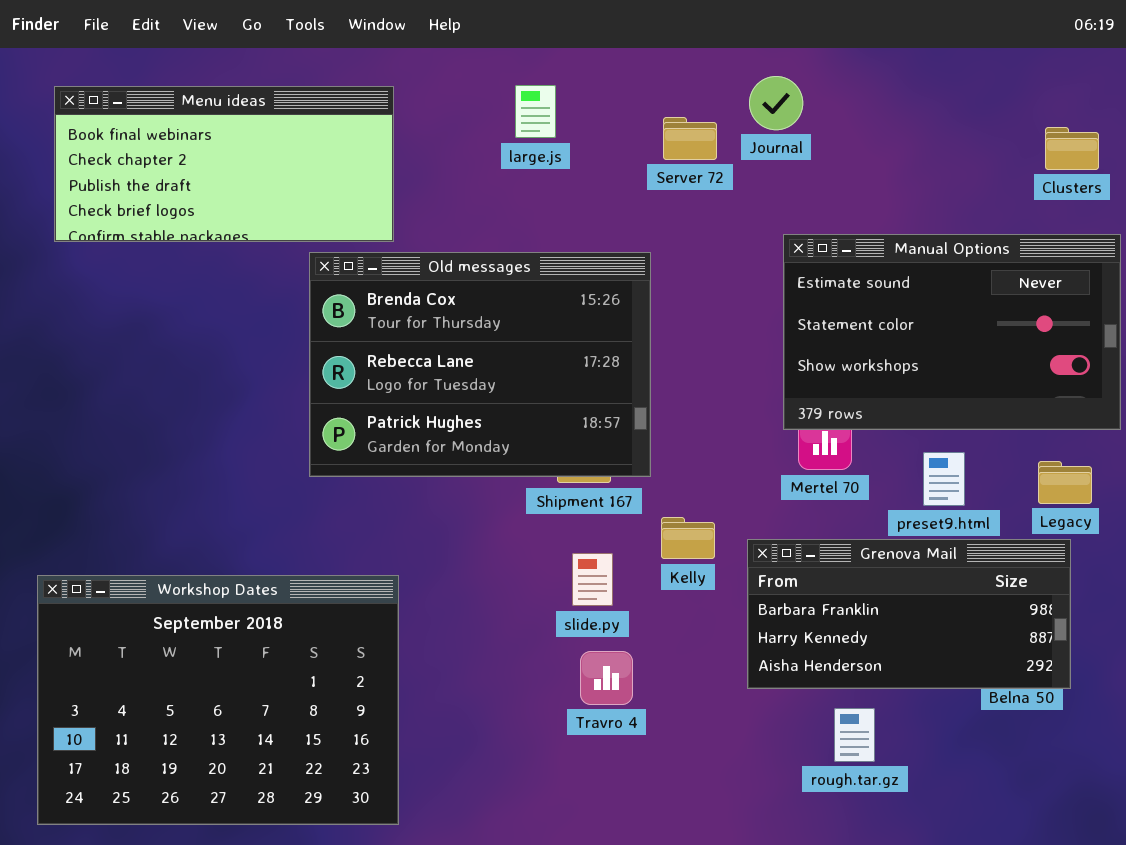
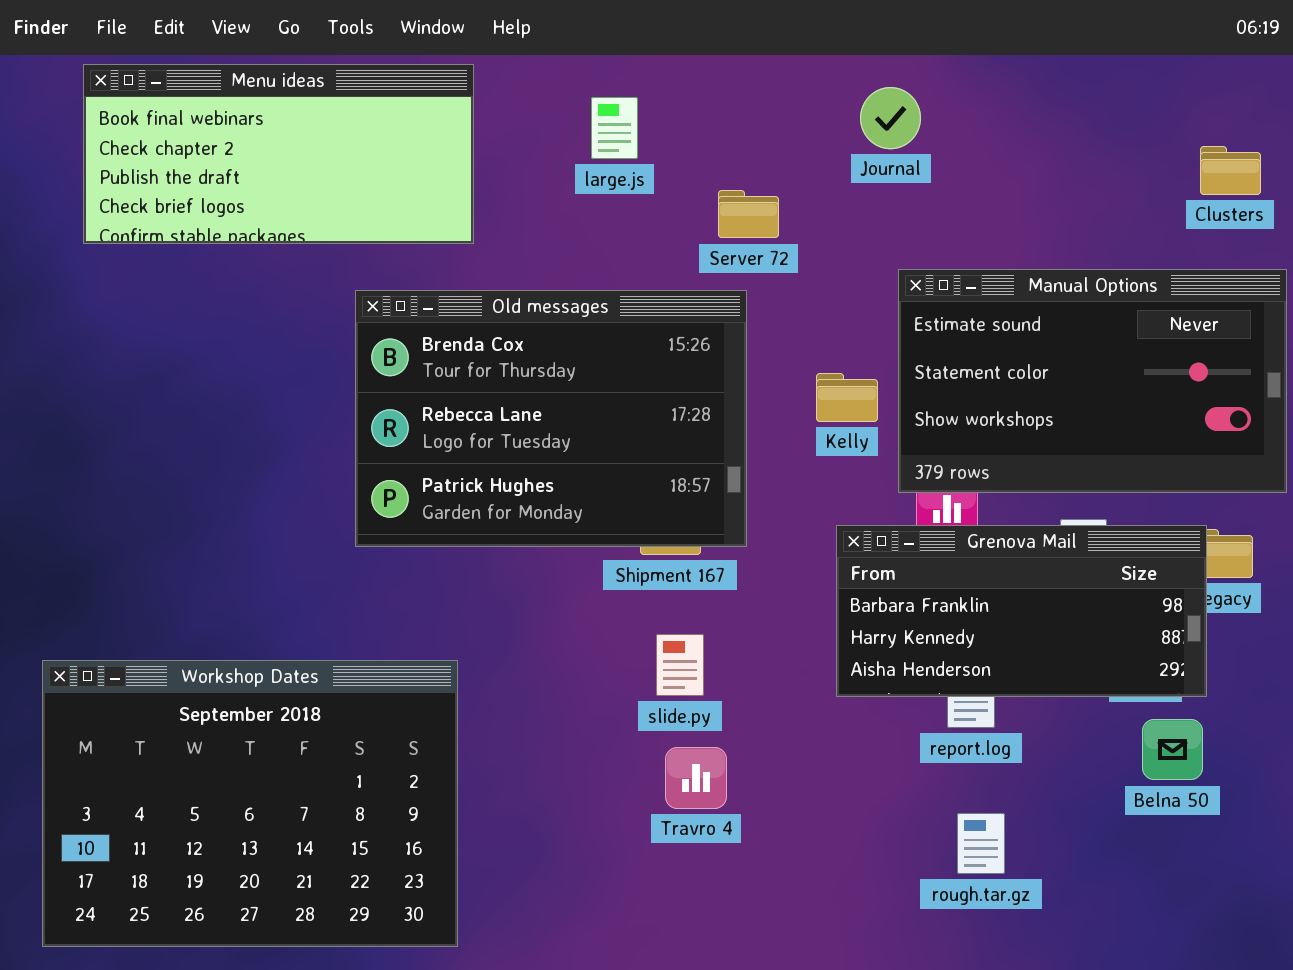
Menu ideas: [54,86,394,242] -> [83,64,474,244], moved
Server 72: [663,117,717,160] -> [718,190,779,238], moved
Kelly: [661,517,715,559] -> [816,373,878,422], moved
Grenova Mail: [747,539,1071,689] -> [836,525,1207,697], moved

